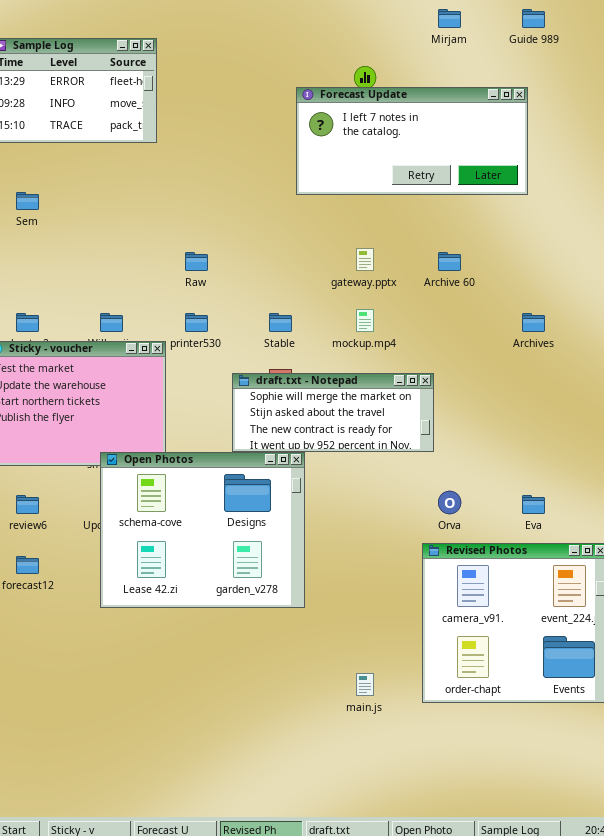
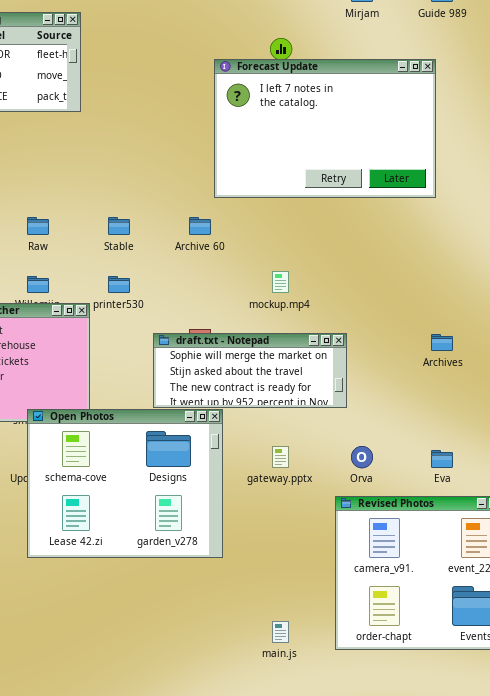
Forecast Update: [296,87,528,195] -> [214,59,436,198], resized
gateway.pptx: [356,248,374,271] -> [272,446,289,468], moved
Raw: [185,252,208,271] -> [27,217,49,235], moved
Archive 60: [438,252,461,271] -> [189,217,211,235], moved
Stable: [269,313,292,332] -> [108,217,130,235], moved
Archives: [522,313,545,332] -> [431,334,453,351], moved

